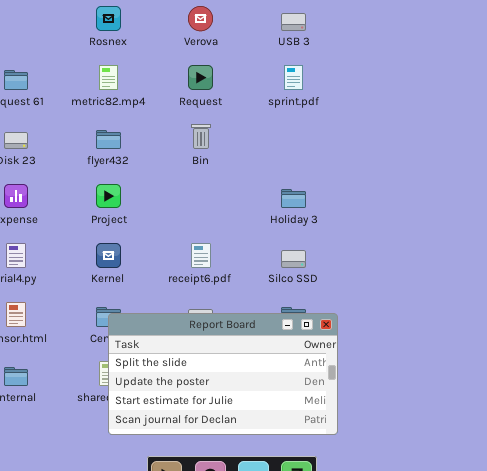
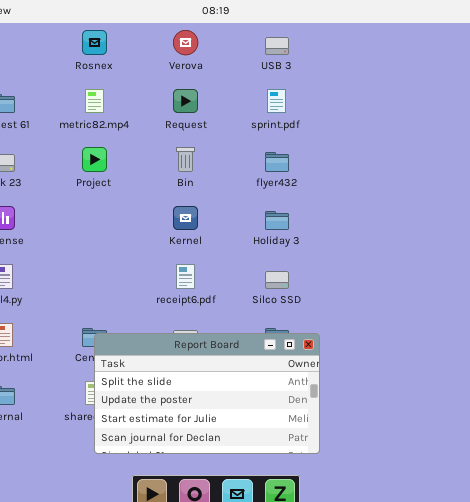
flyer432: [96,130,121,149] -> [265,152,289,172], moved
Project: [96,184,121,208] -> [82,147,107,172], moved
Kernel: [96,243,121,268] -> [173,206,198,230], moved

